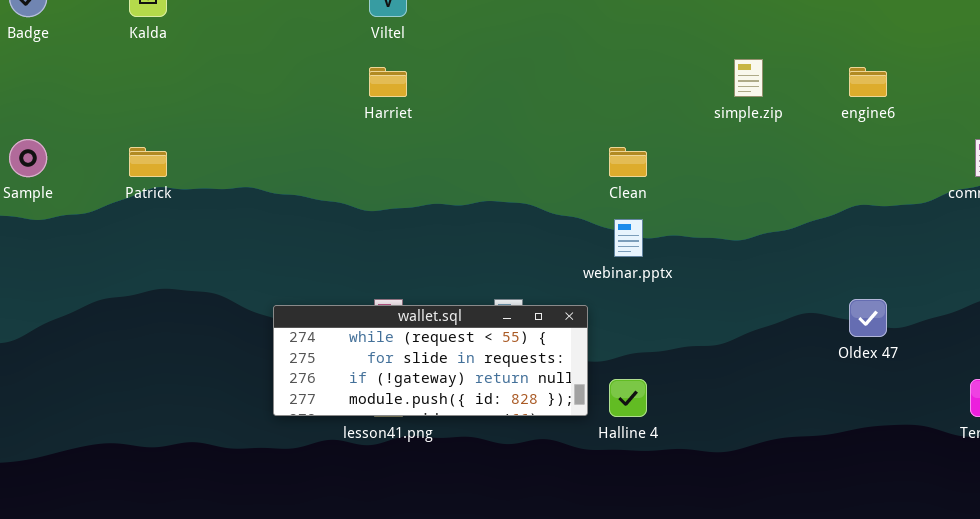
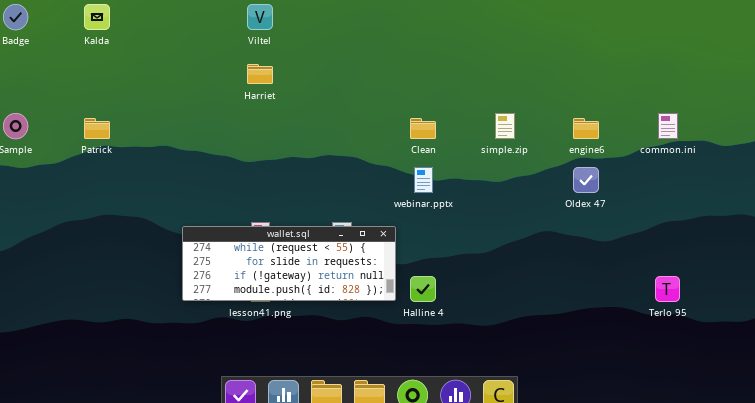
simple.zip: [734,59,763,97] -> [495,113,515,139], moved
engine6: [849,67,887,97] -> [573,118,599,139], moved
Oldex 47: [849,299,887,337] -> [573,167,599,193], moved

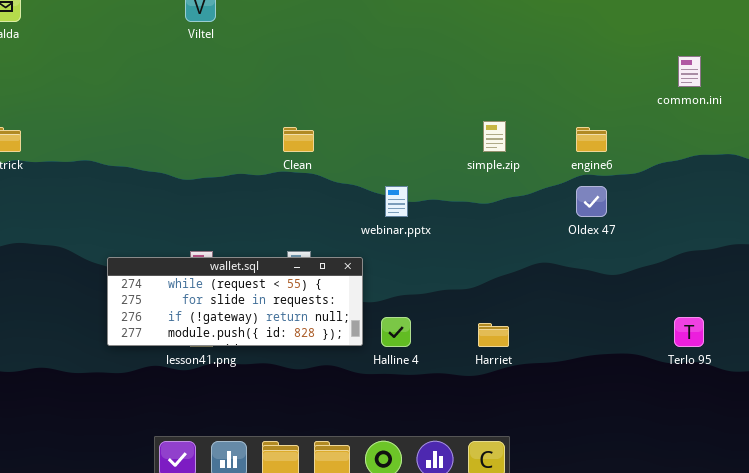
Harriet: [247,64,273,84] -> [478,323,509,347], moved
common.ini: [658,113,678,139] -> [678,56,701,87], moved
Clean: [410,118,436,139] -> [283,127,314,152], moved

